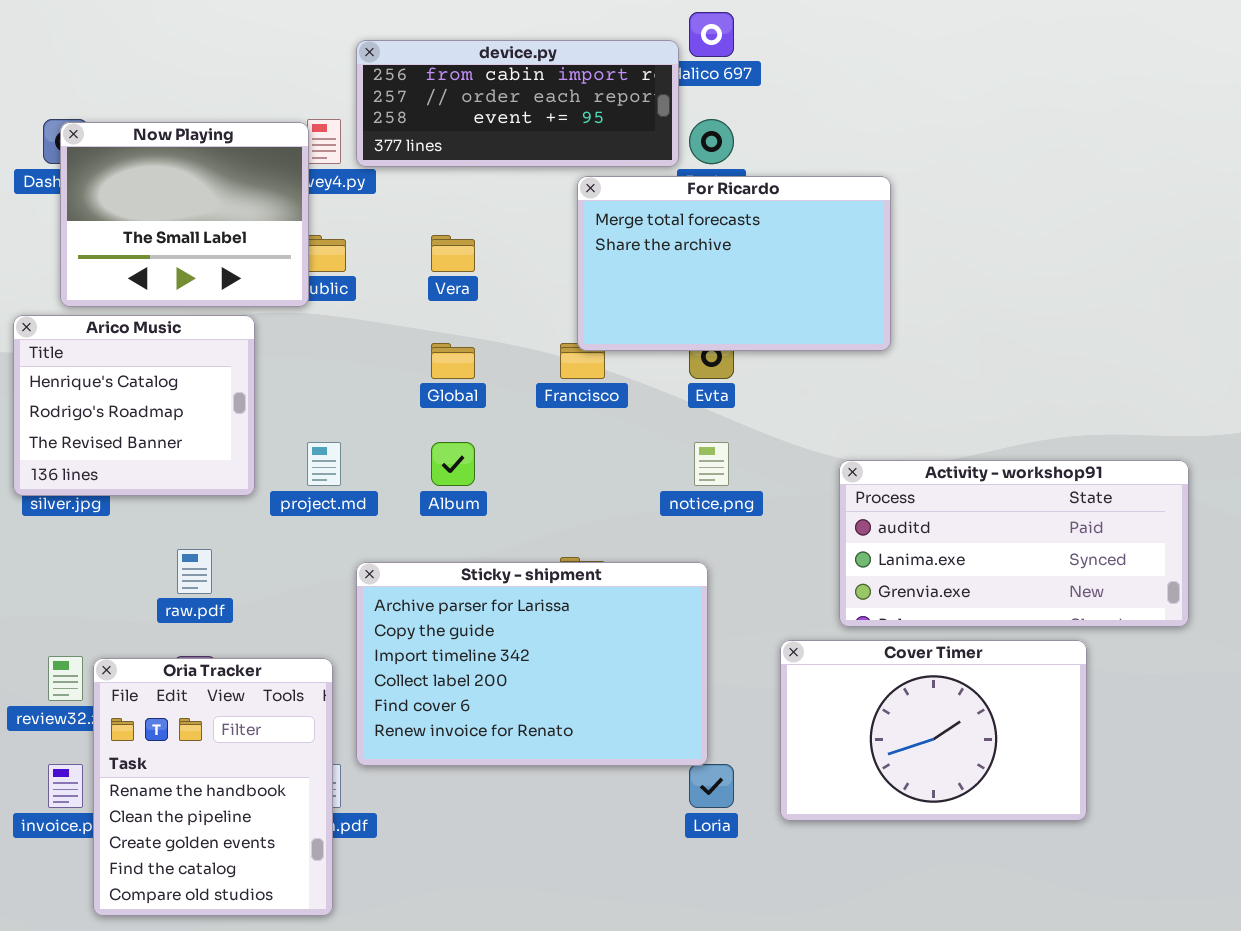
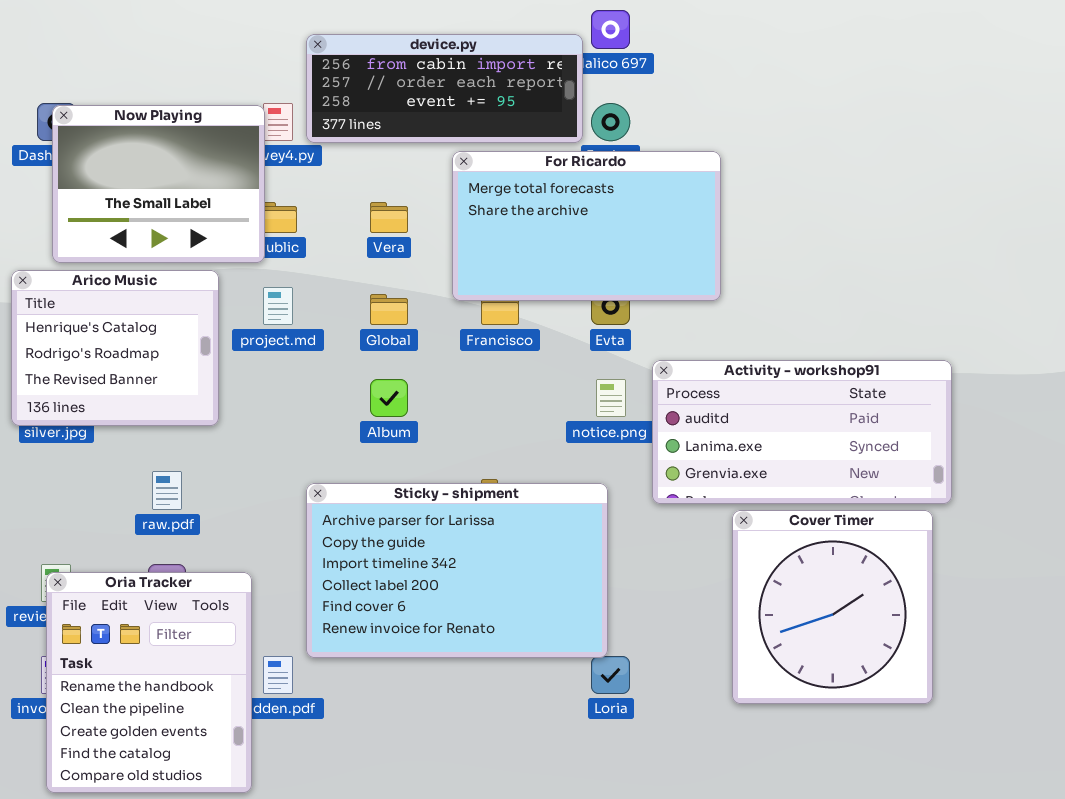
For Ricardo: [577,176,891,351] -> [452,151,721,301], moved
project.md: [307,442,341,486] -> [263,287,293,325], moved
Activity - workshop91: [839,460,1189,627] -> [652,360,952,504], moved
Cover Timer: [780,640,1087,821] -> [732,510,933,704], resized
Oria Tracker: [93,658,333,916] -> [46,572,252,793], moved

